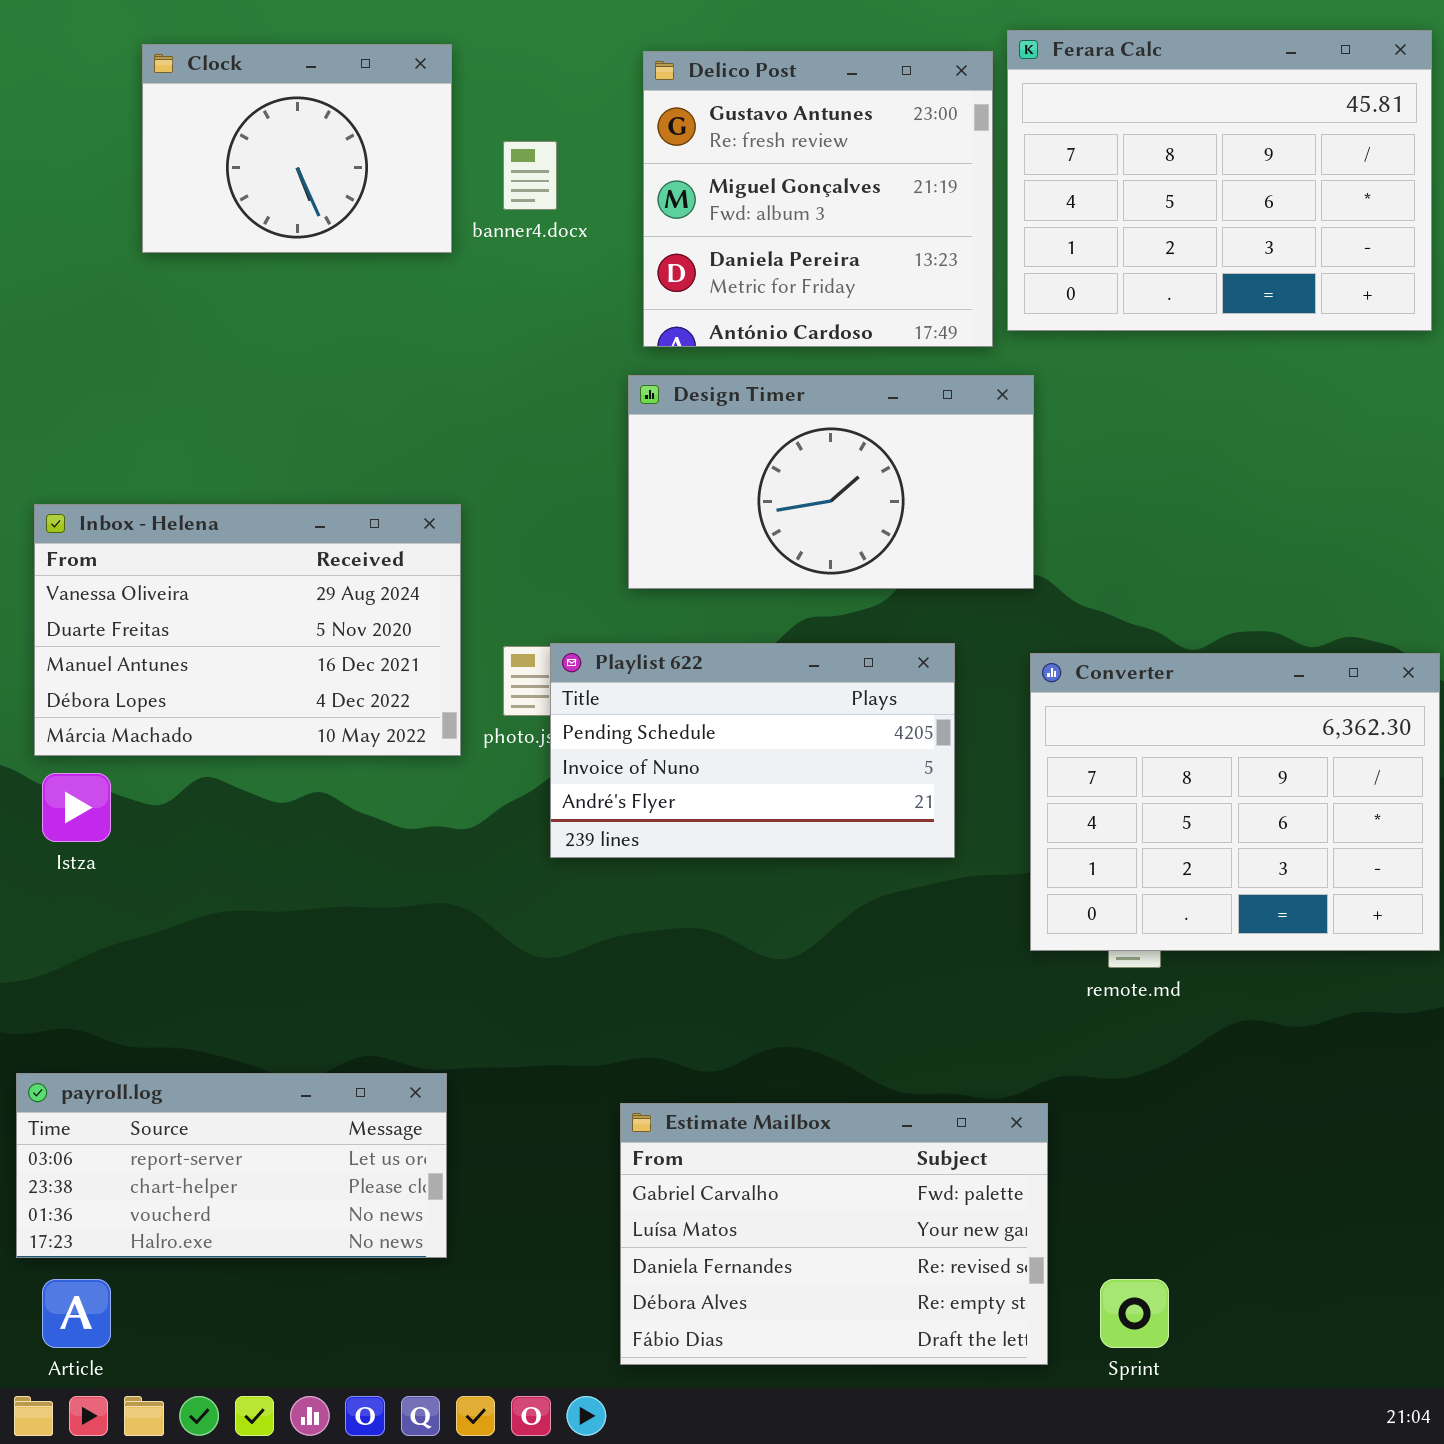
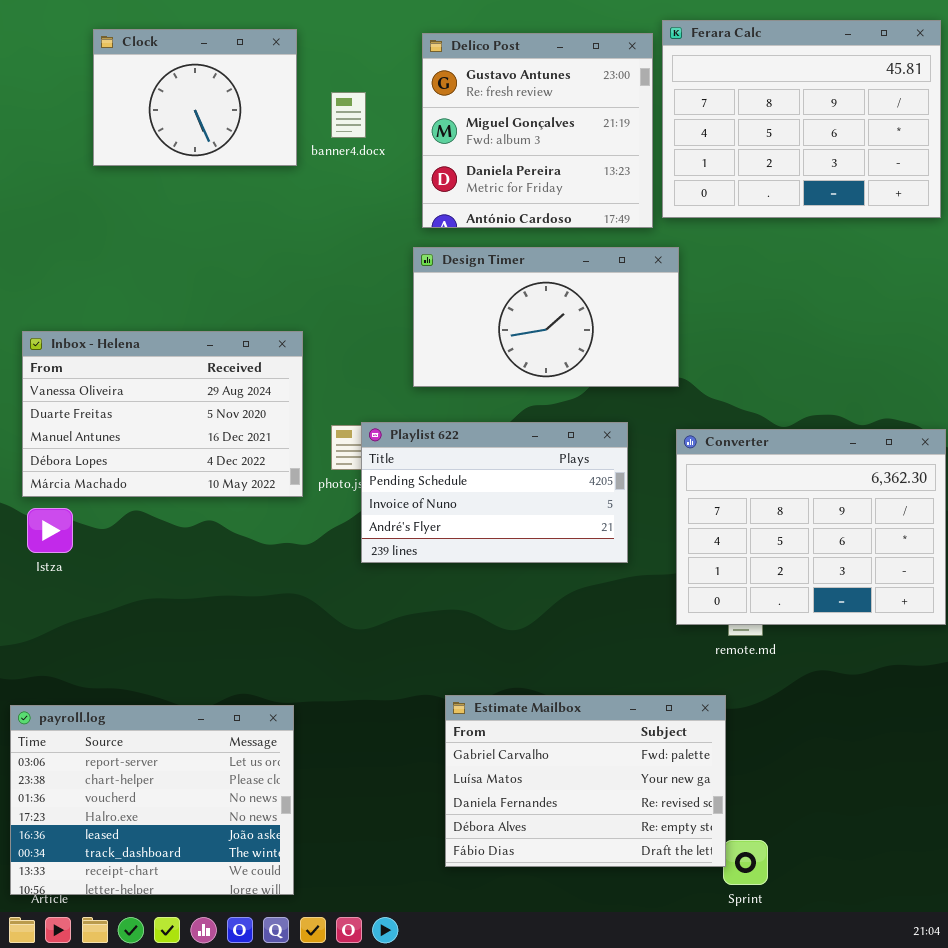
payroll.log: [16,1073,447,1258] -> [10,705,294,895], resized
Estimate Mailbox: [620,1103,1048,1365] -> [445,695,726,867], moved

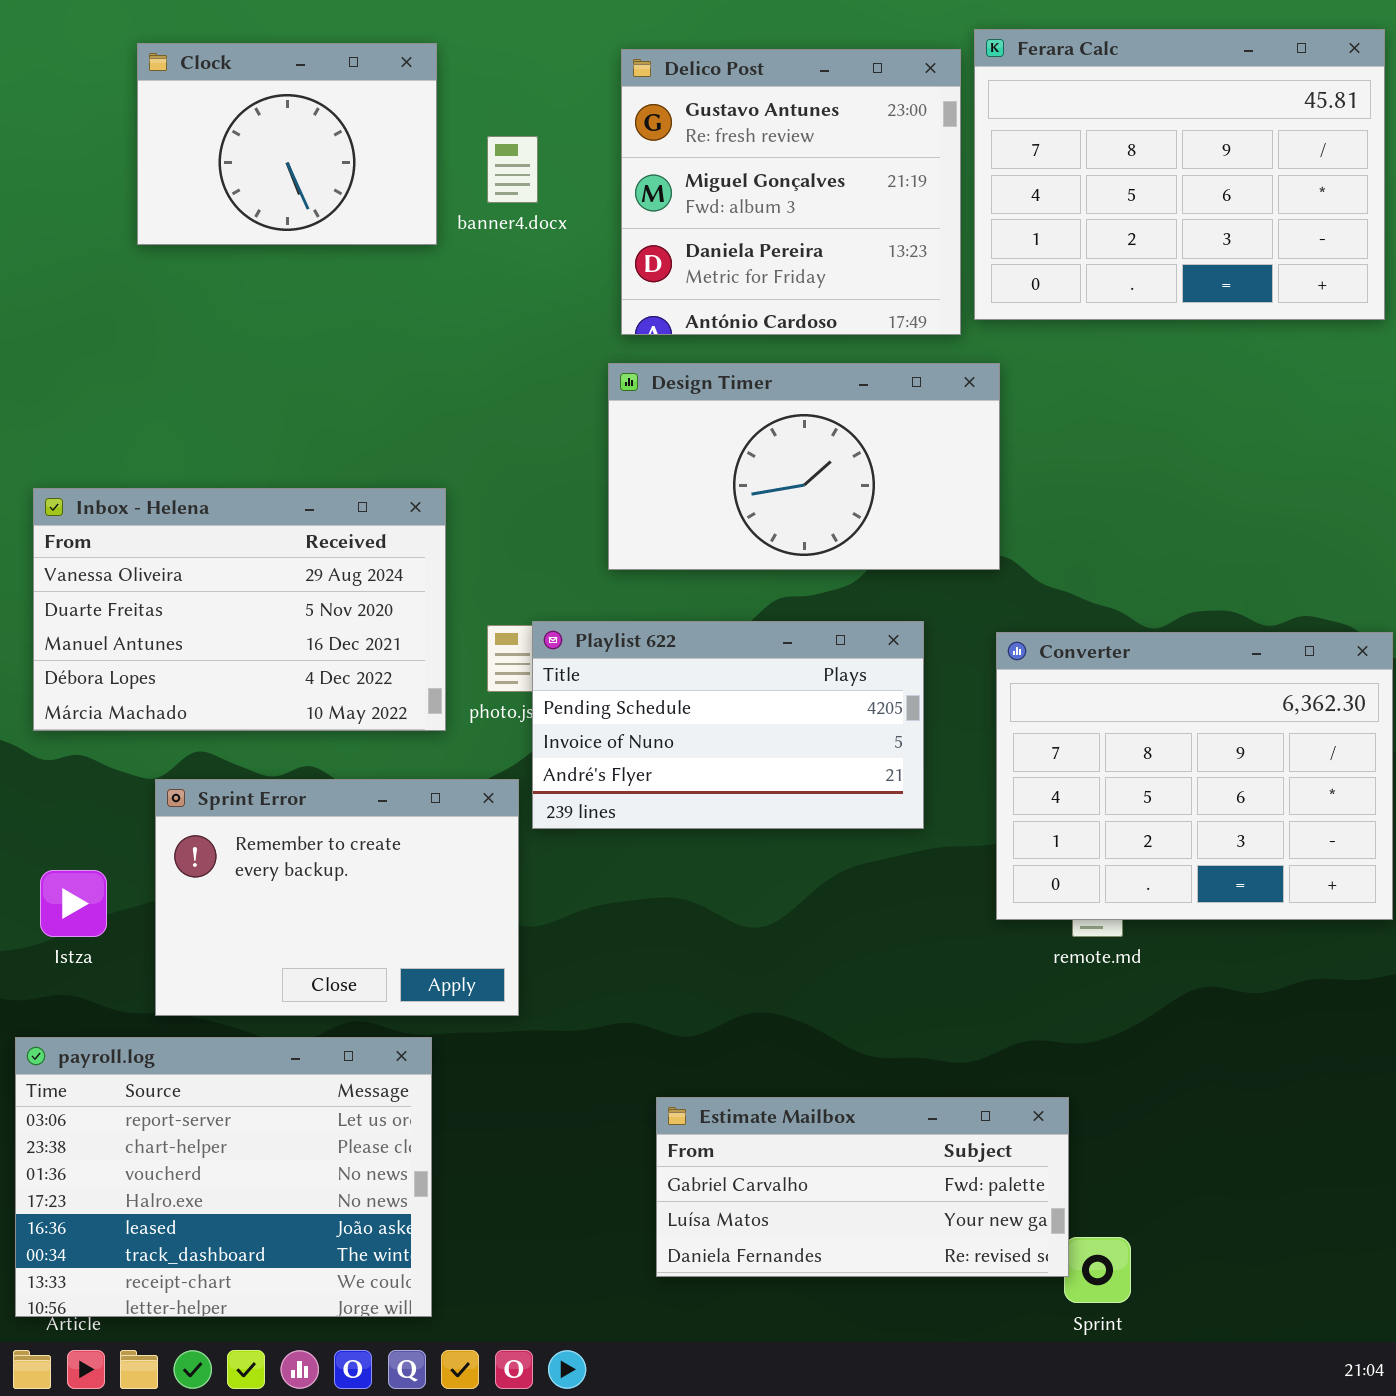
Istza: [27,508,73,553] -> [40,870,107,937], moved
Sprint Error: none -> [155,779,519,1016], opened
Estimate Mailbox: [445,695,726,867] -> [656,1097,1069,1277], resized

